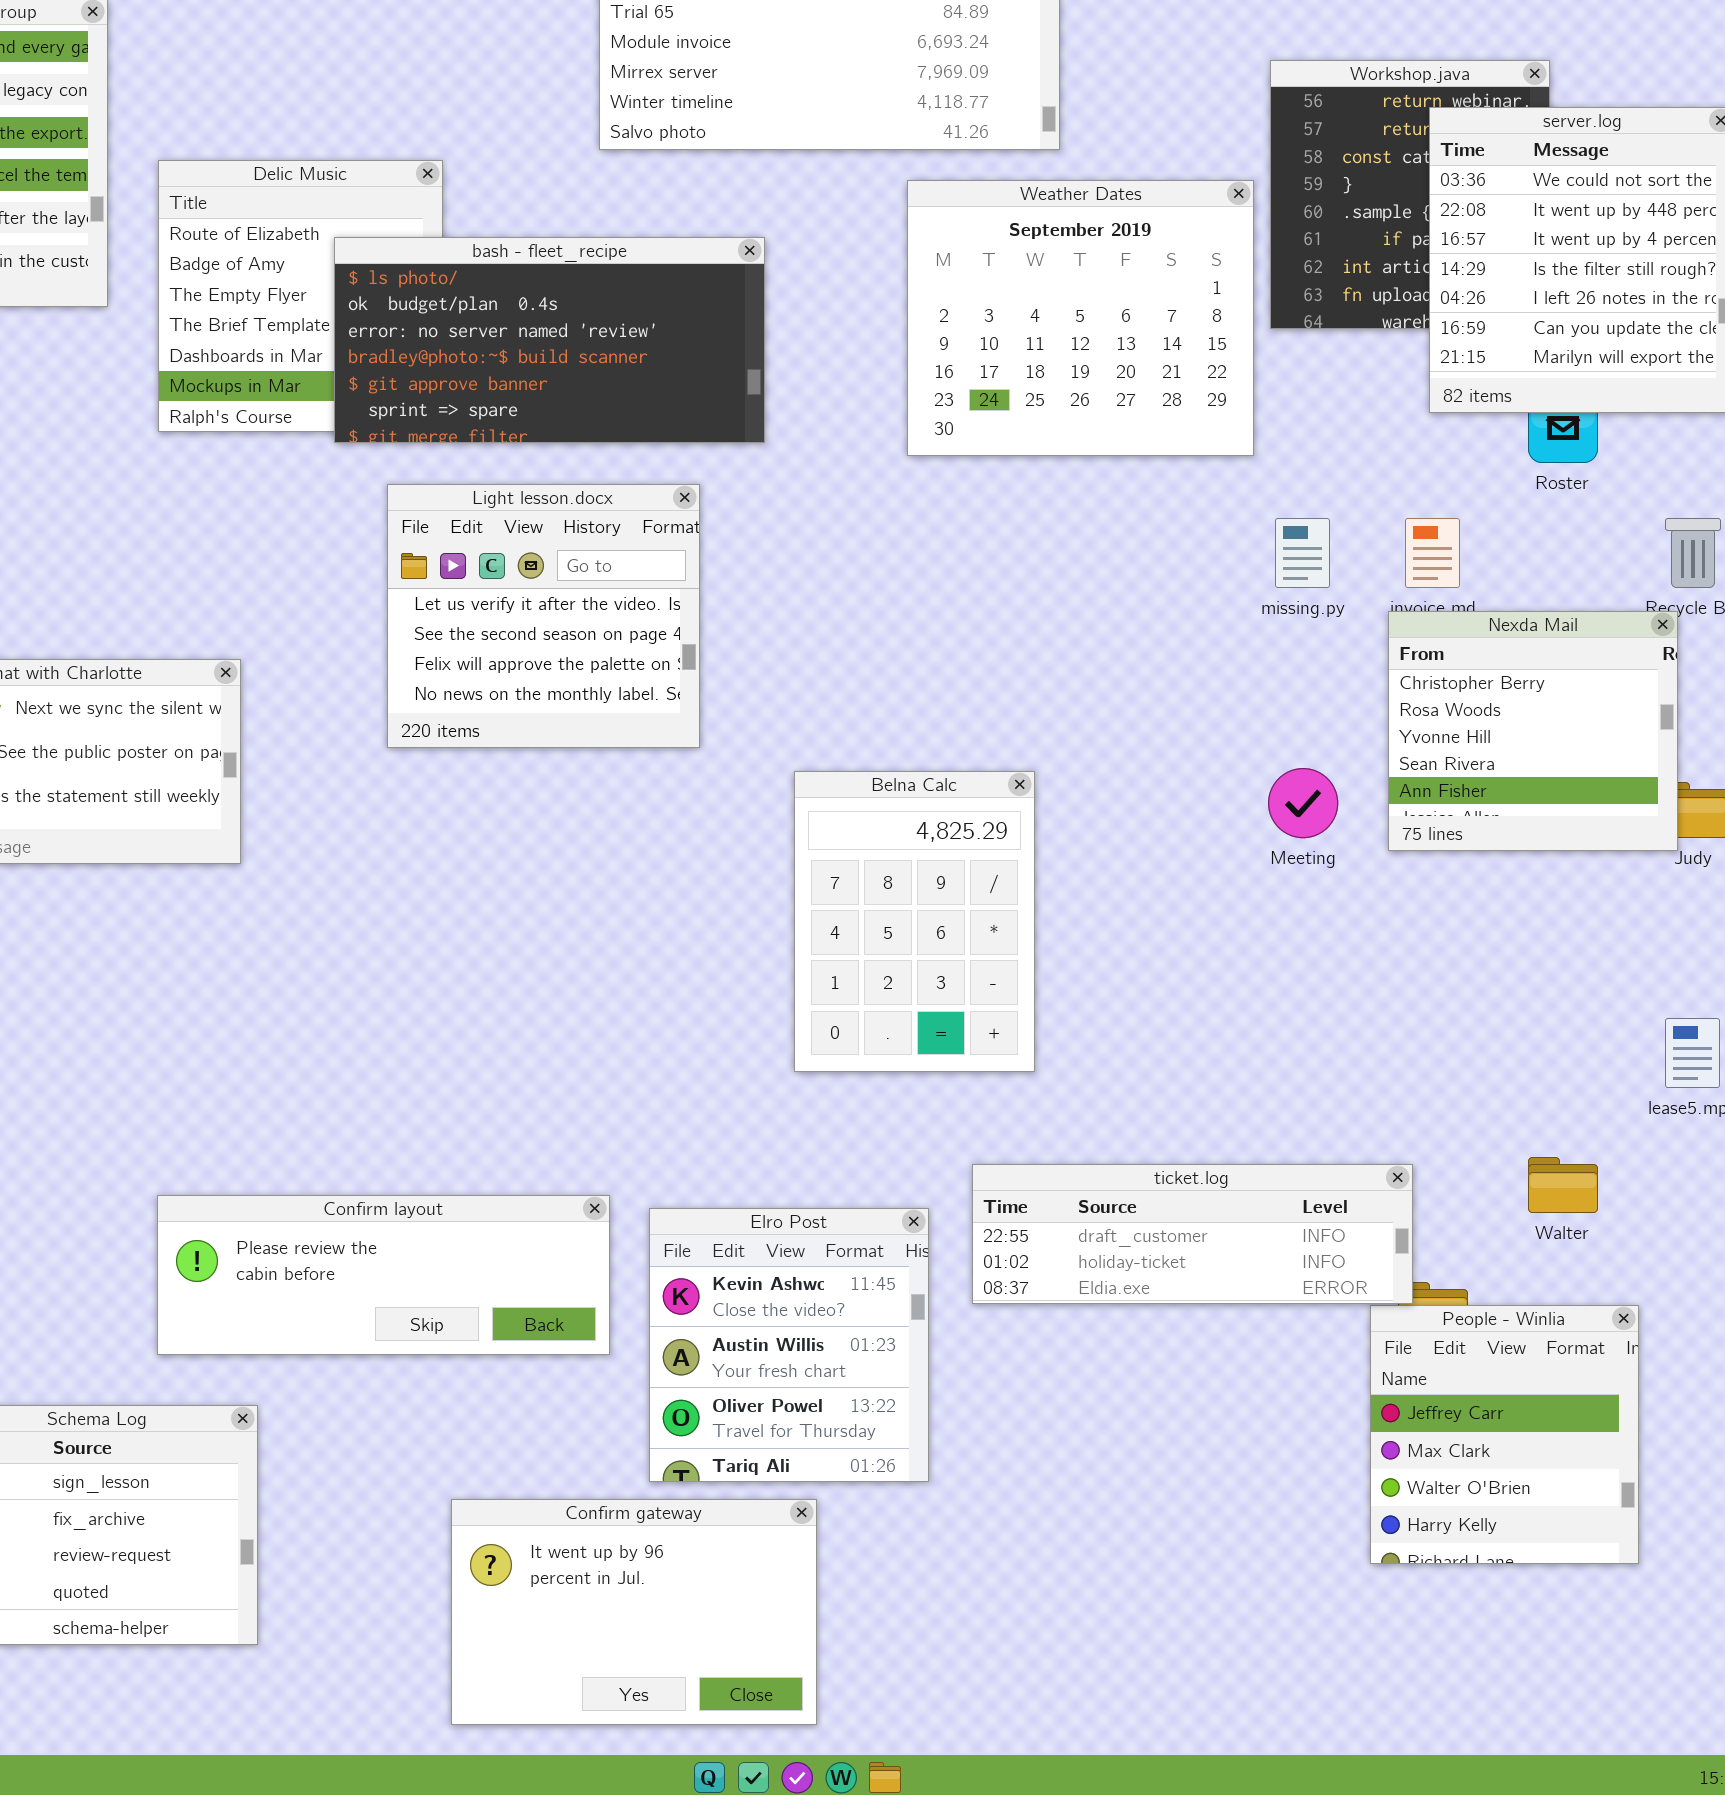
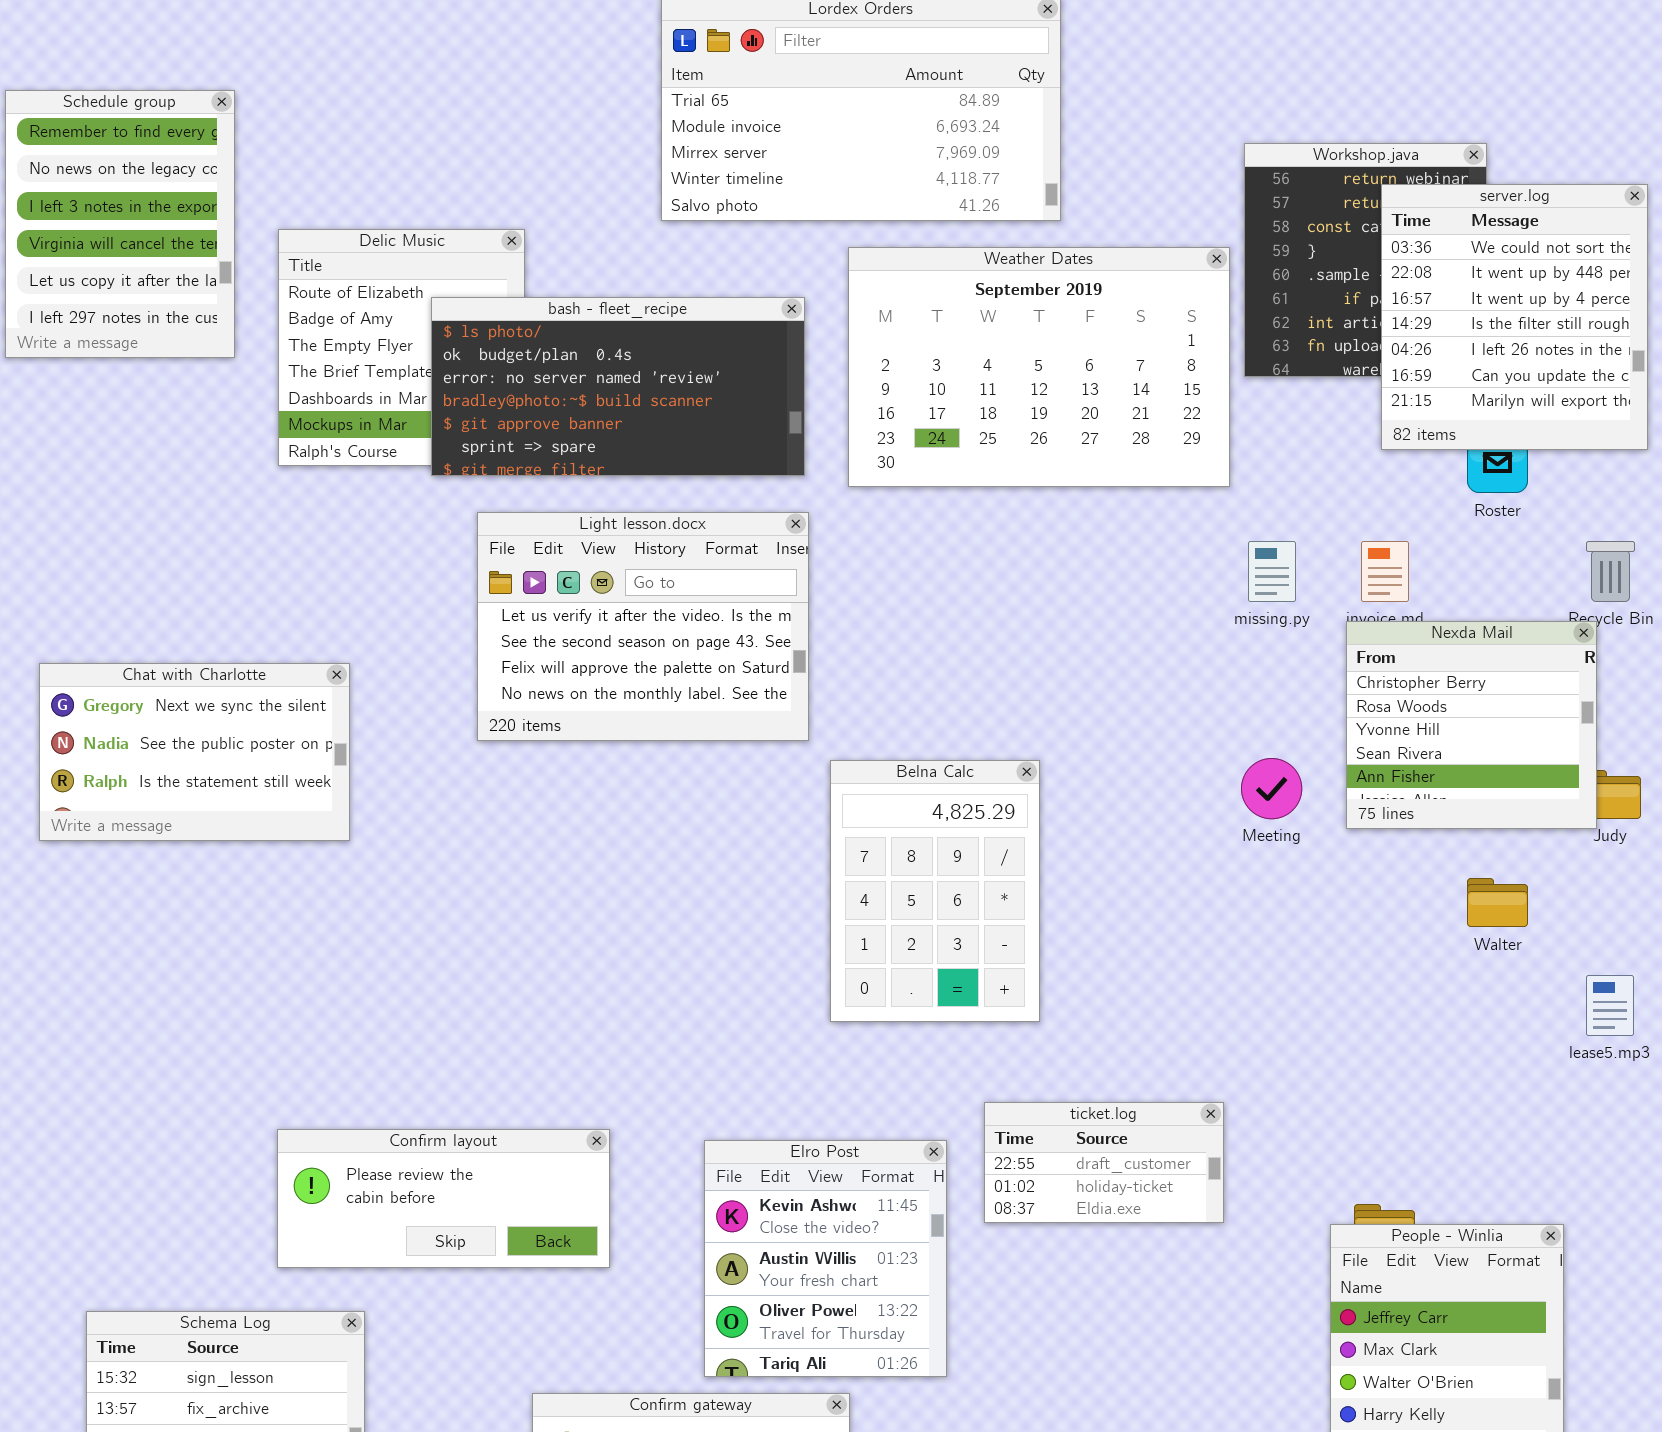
Weather Dates: [907,180,1254,456] -> [848,247,1230,487], resized
Light lesson.docx: [387,484,700,748] -> [477,512,809,741], resized
Walter: [1528,1157,1598,1213] -> [1467,878,1528,927], moved
ticket.log: [972,1164,1413,1304] -> [984,1102,1224,1223], resized
Confirm layout: [157,1195,610,1355] -> [277,1129,610,1268], resized

